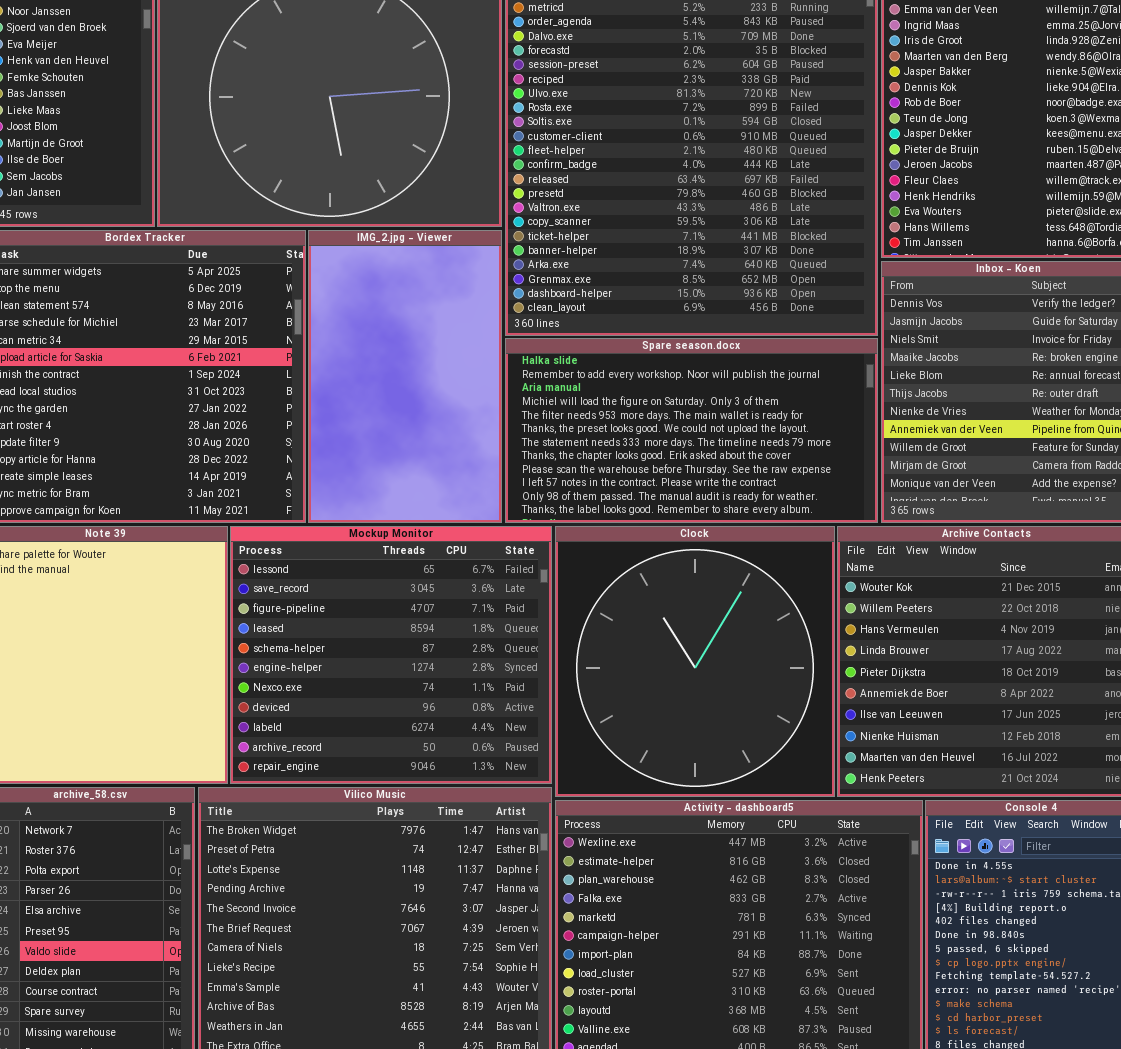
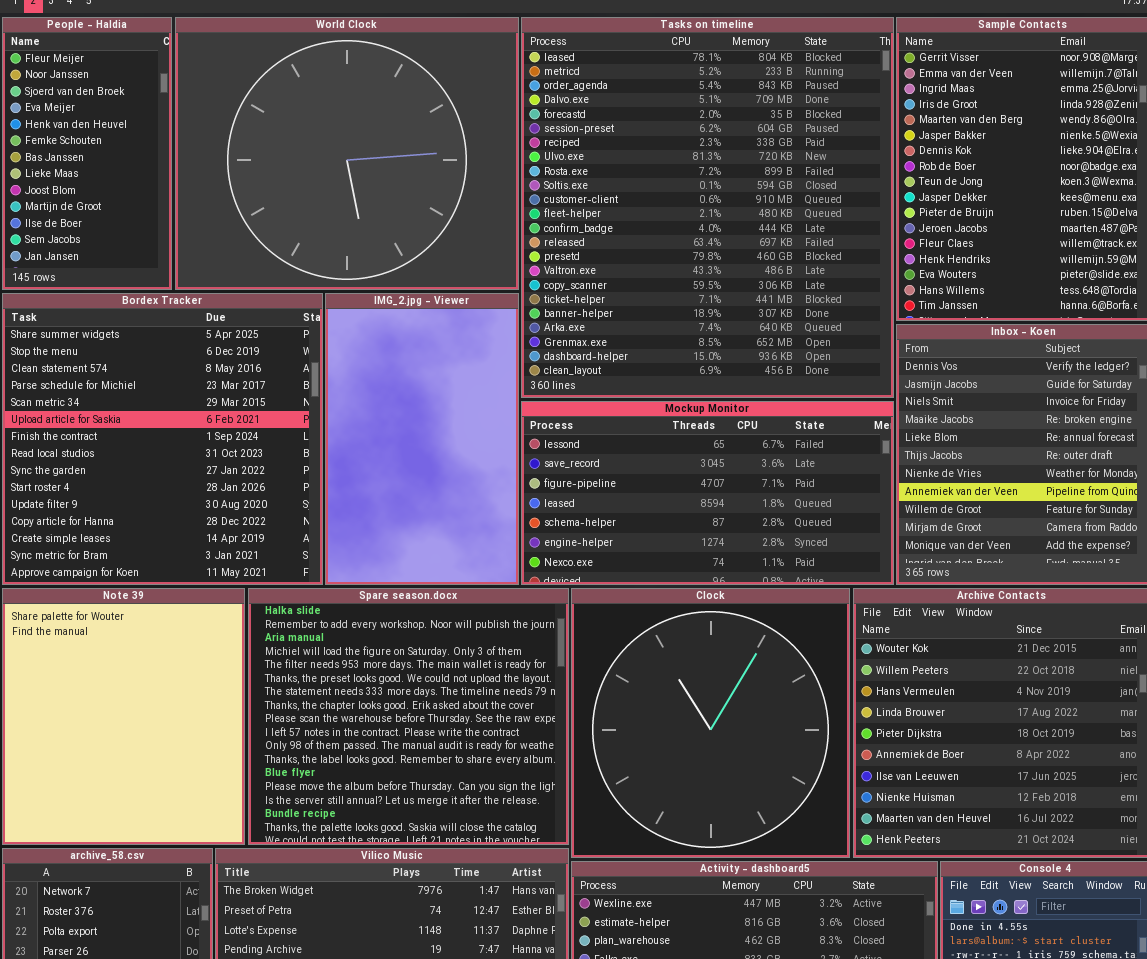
Spare season.docx: [505,338,878,523] -> [248,588,569,845], moved, resized
Mockup Monitor: [230,526,552,784] -> [521,401,894,585], moved, resized

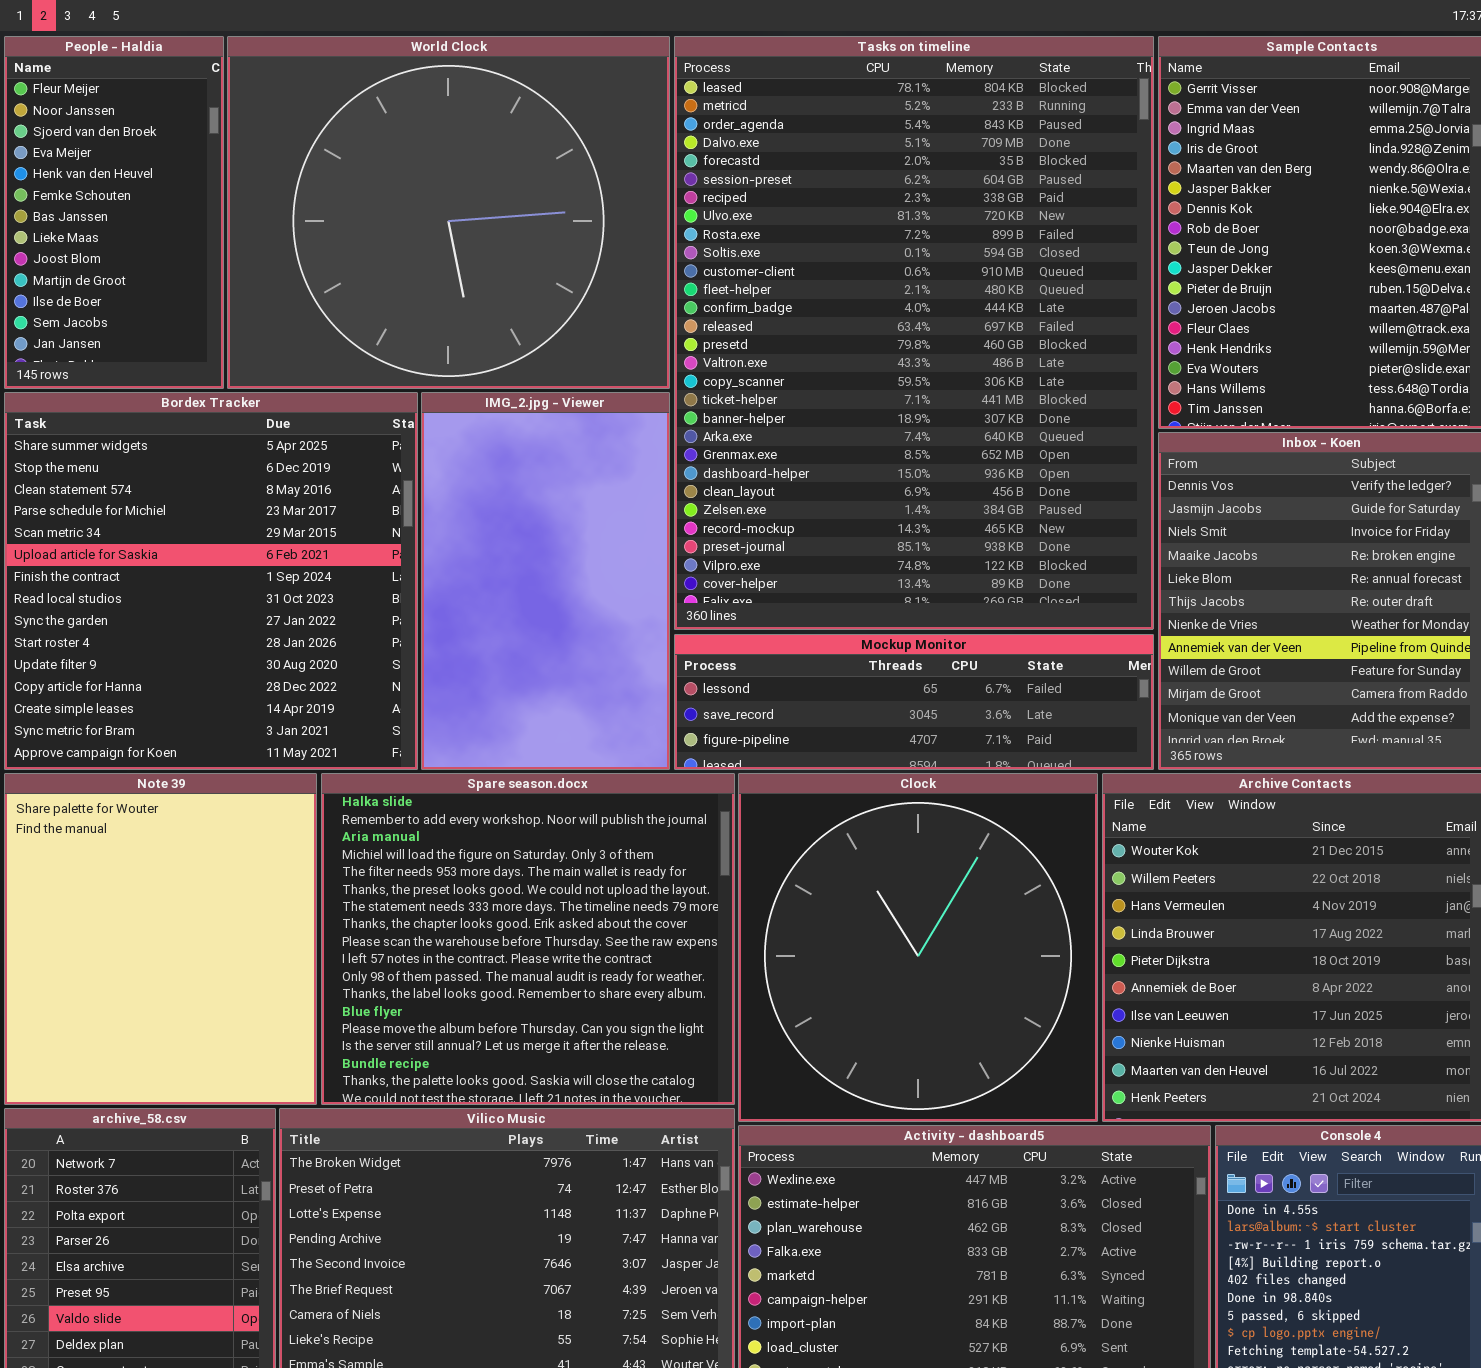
Tasks on timeline: [521,17,894,398] -> [674,36,1154,630], resized
Mockup Monitor: [521,401,894,585] -> [674,634,1154,770], resized

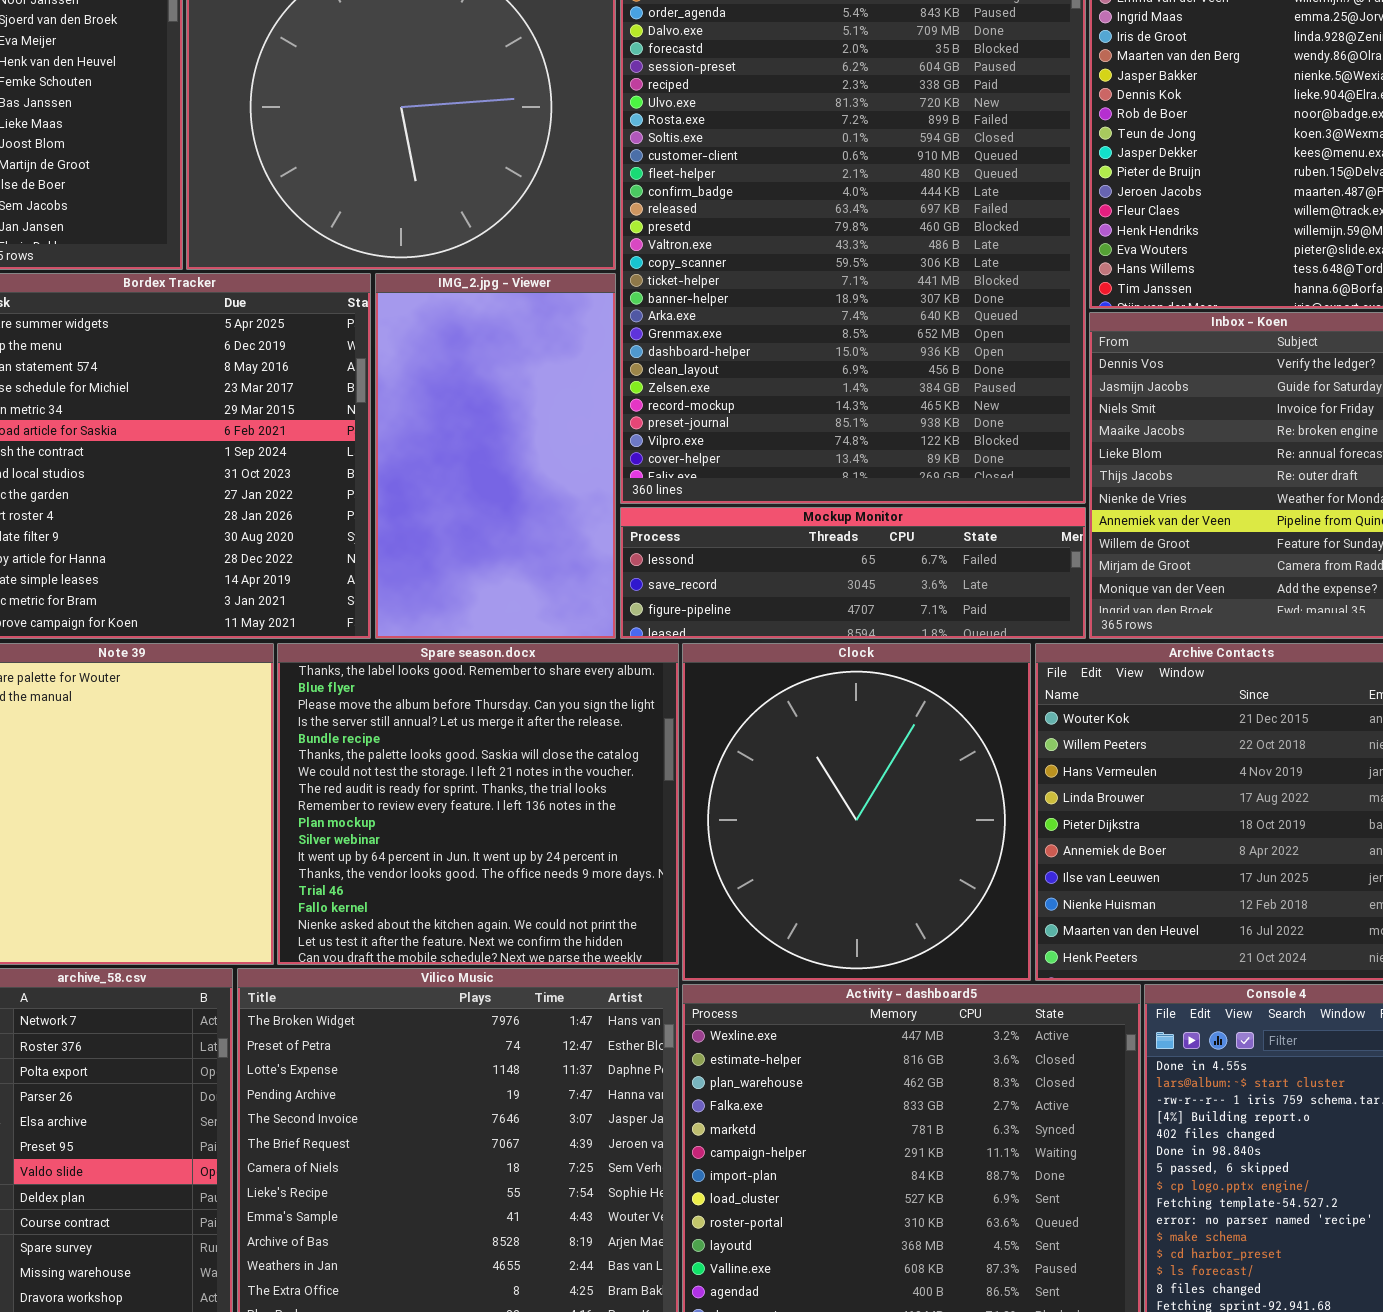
Spare season.docx: [321,773,735,1105] -> [277,643,679,965], scrolled down 11 rows

